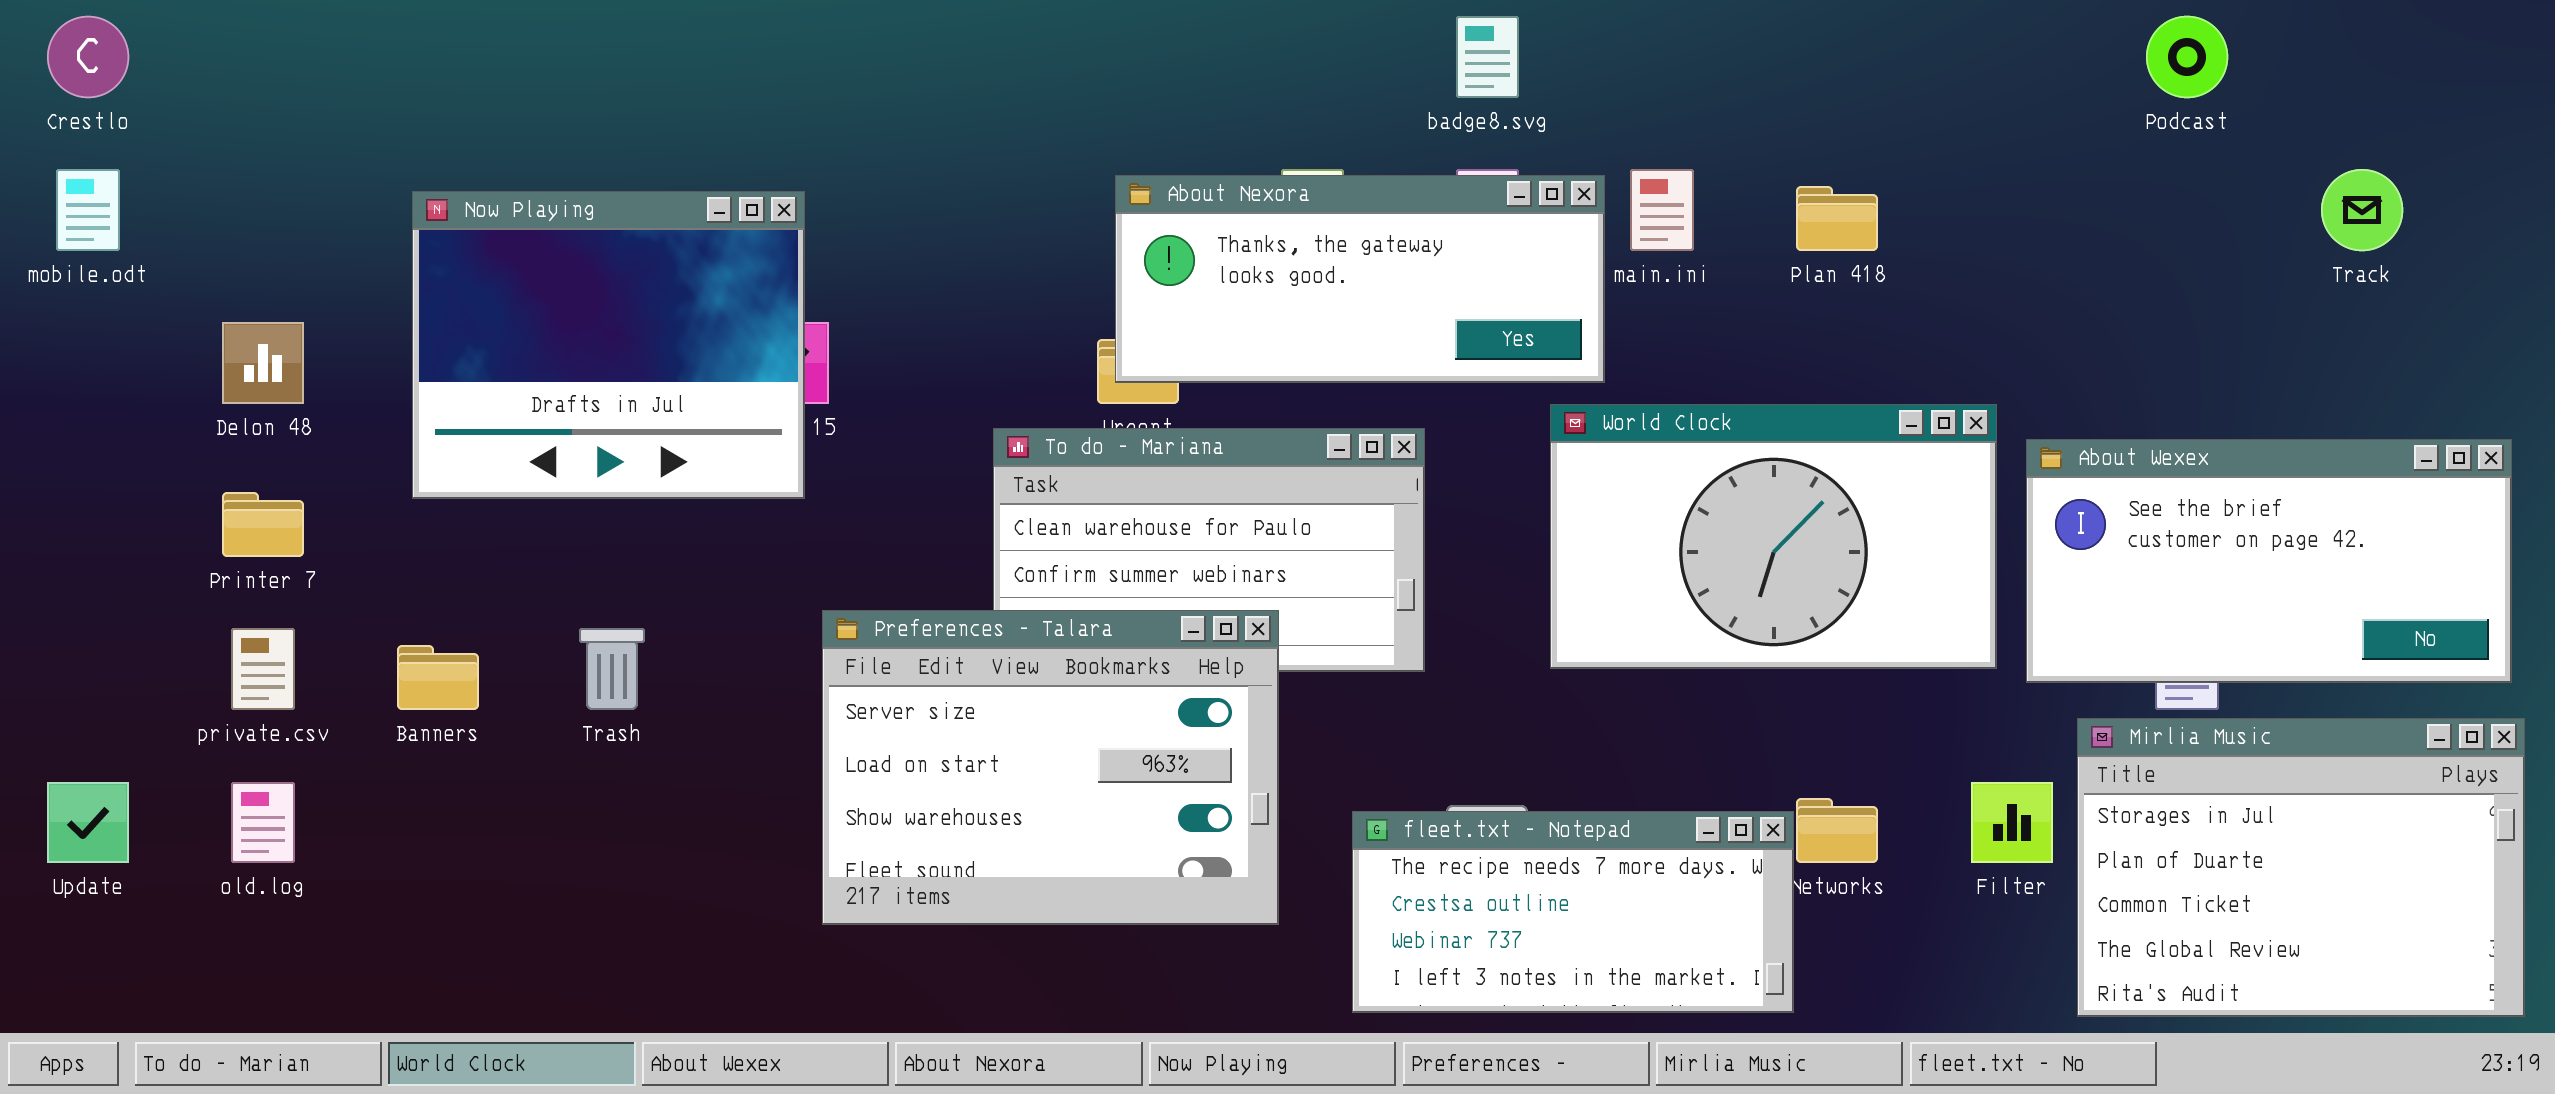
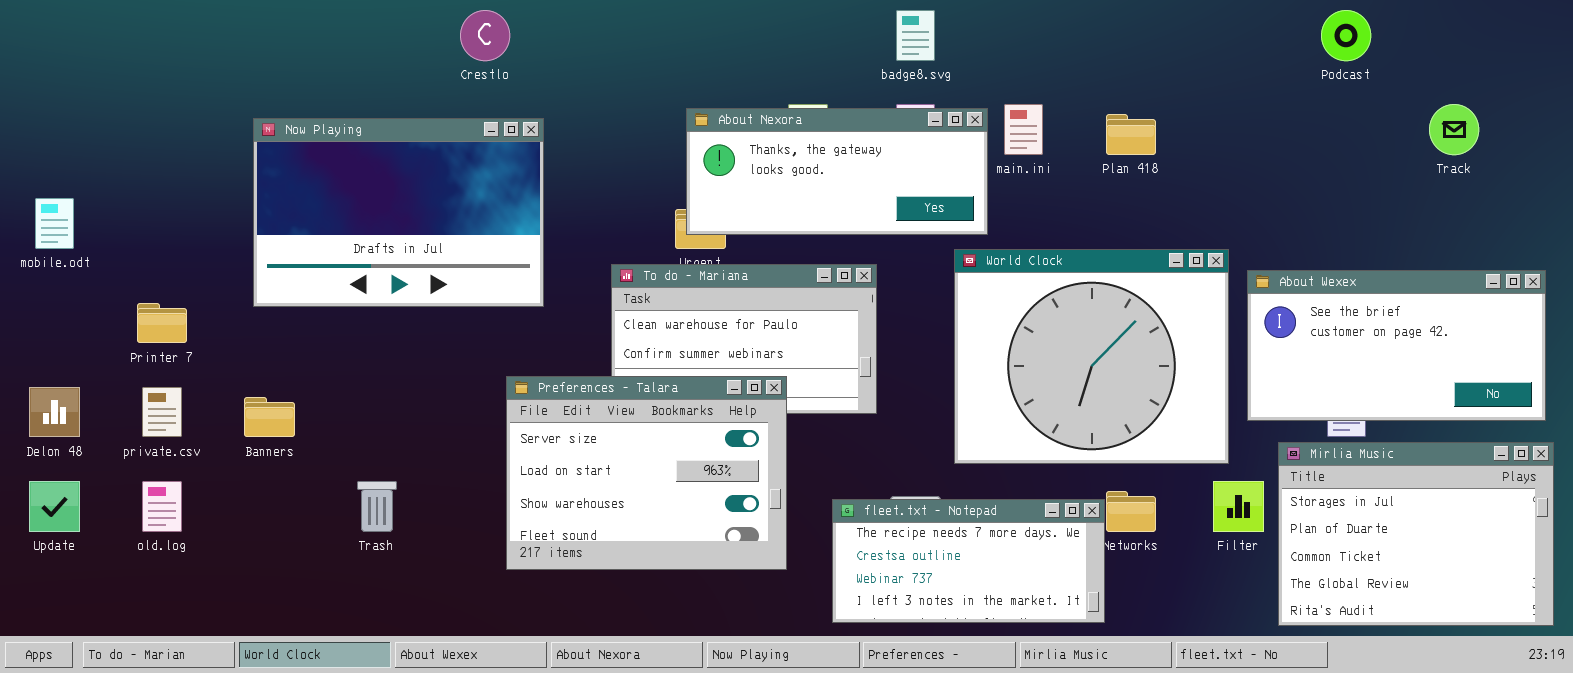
Crestlo: [47,16,129,98] -> [460,10,510,61], moved
mobile.odt: [56,169,120,251] -> [35,198,74,249], moved
Now Playing: [412,191,805,499] -> [253,118,544,307], resized
Delon 48: [222,322,304,404] -> [29,387,80,437], moved
World Clock: [1550,404,1997,669] -> [954,249,1229,464], resized
Trash: [579,628,645,710] -> [357,481,397,532], moved

